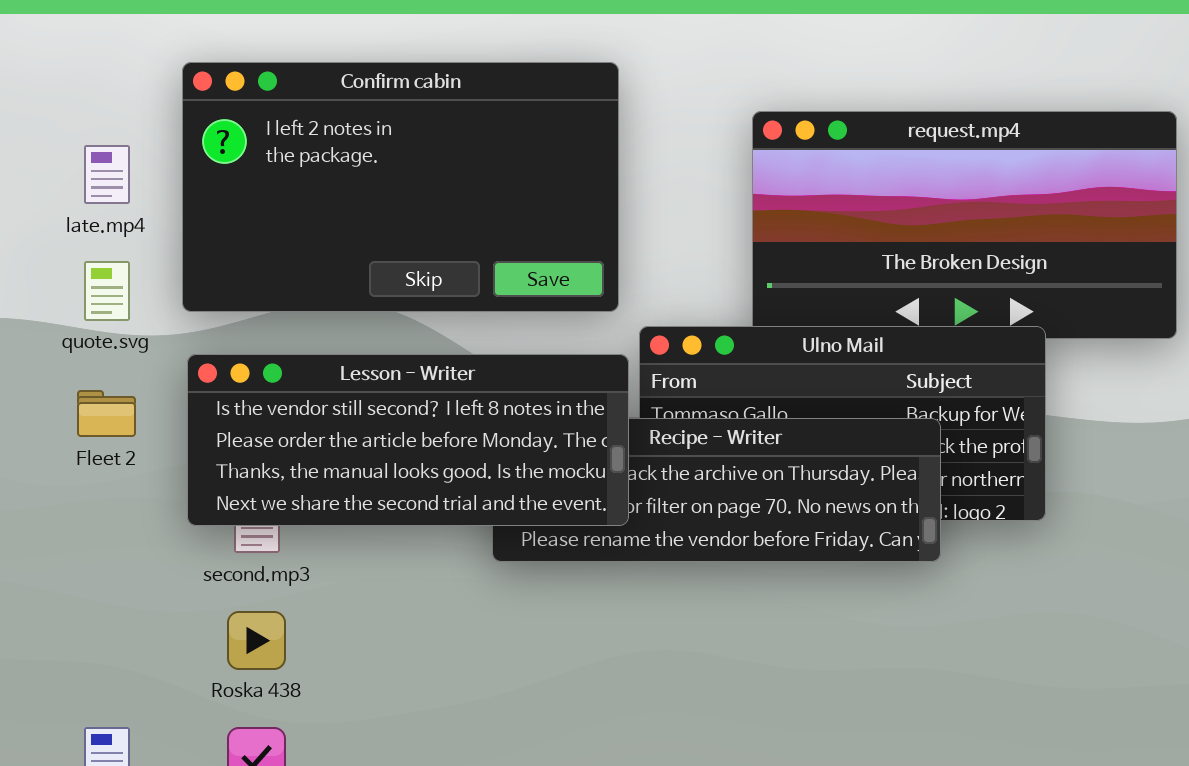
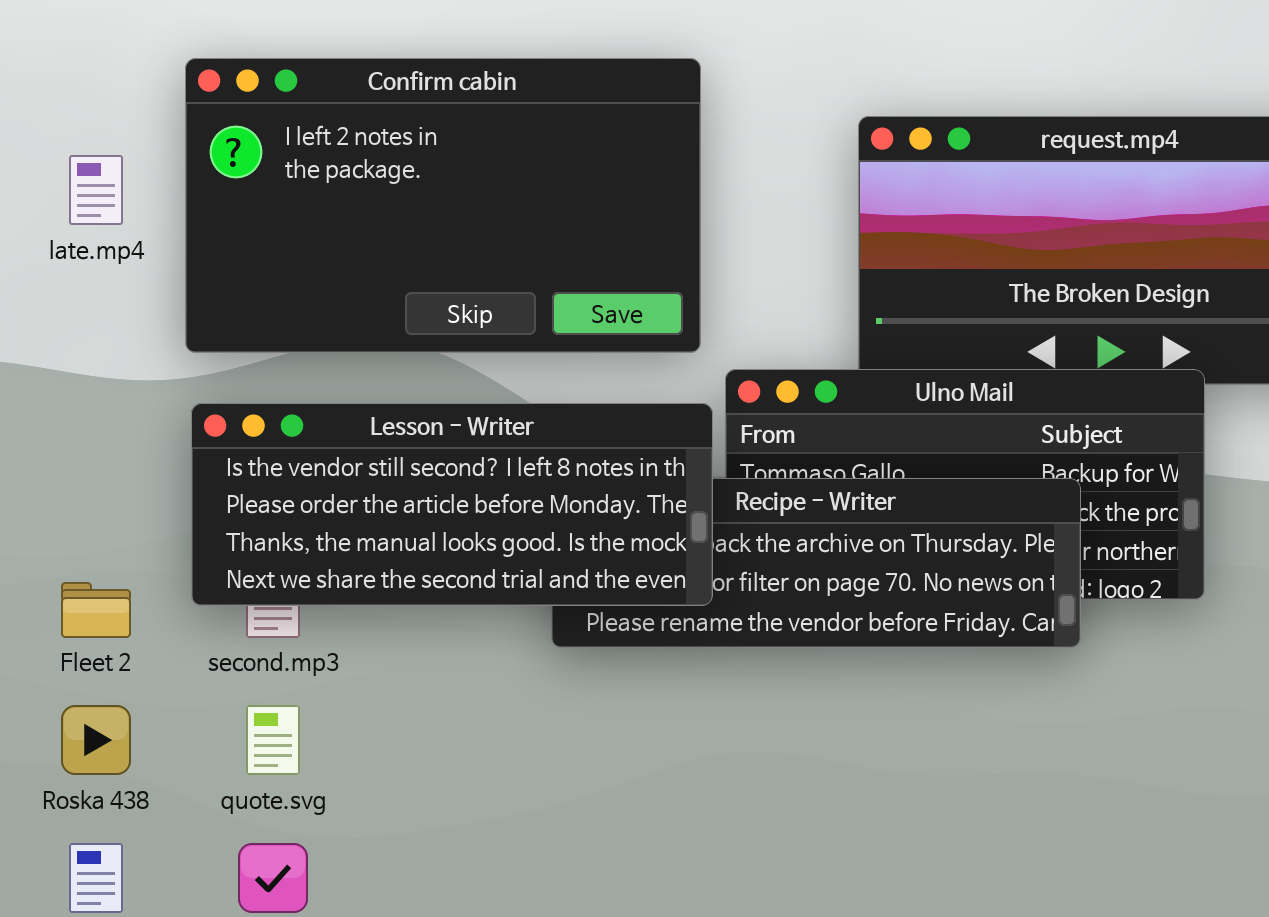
quote.svg: [84,261,130,321] -> [246,705,300,775], moved
Fleet 2: [77,390,136,437] -> [61,582,131,638], moved
Roska 438: [227,611,286,670] -> [61,705,131,775], moved

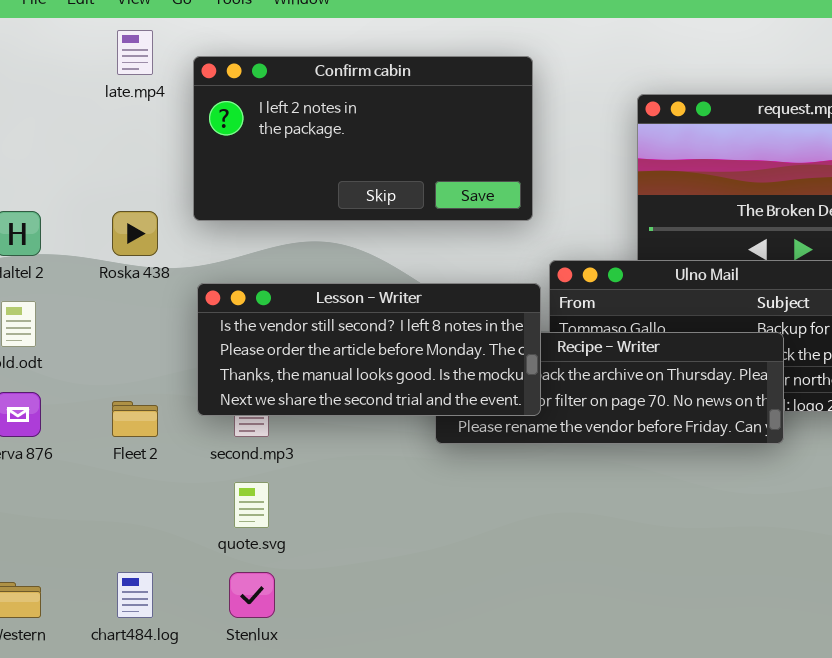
Confirm cabin: [185,58,701,353] -> [193,56,533,221], resized
late.mp4: [69,155,123,225] -> [117,30,153,75], moved
Roska 438: [61,705,131,775] -> [112,211,158,256], moved

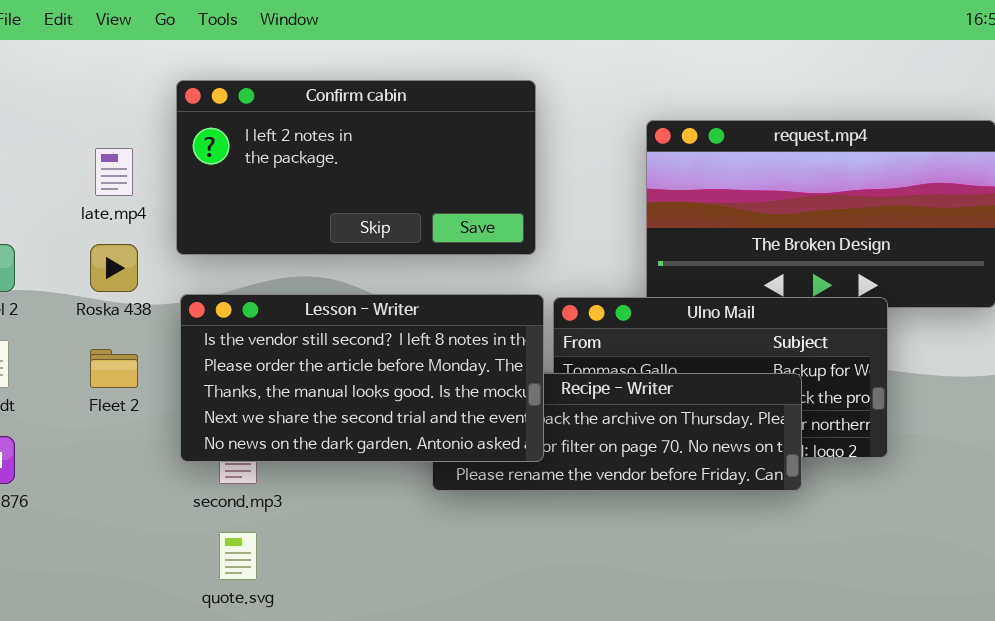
late.mp4: [117,30,153,75] -> [95,148,133,196], moved
Lesson - Writer: [197,283,541,416] -> [180,294,544,462], resized
Fleet 2: [112,401,158,437] -> [90,349,138,388], moved

